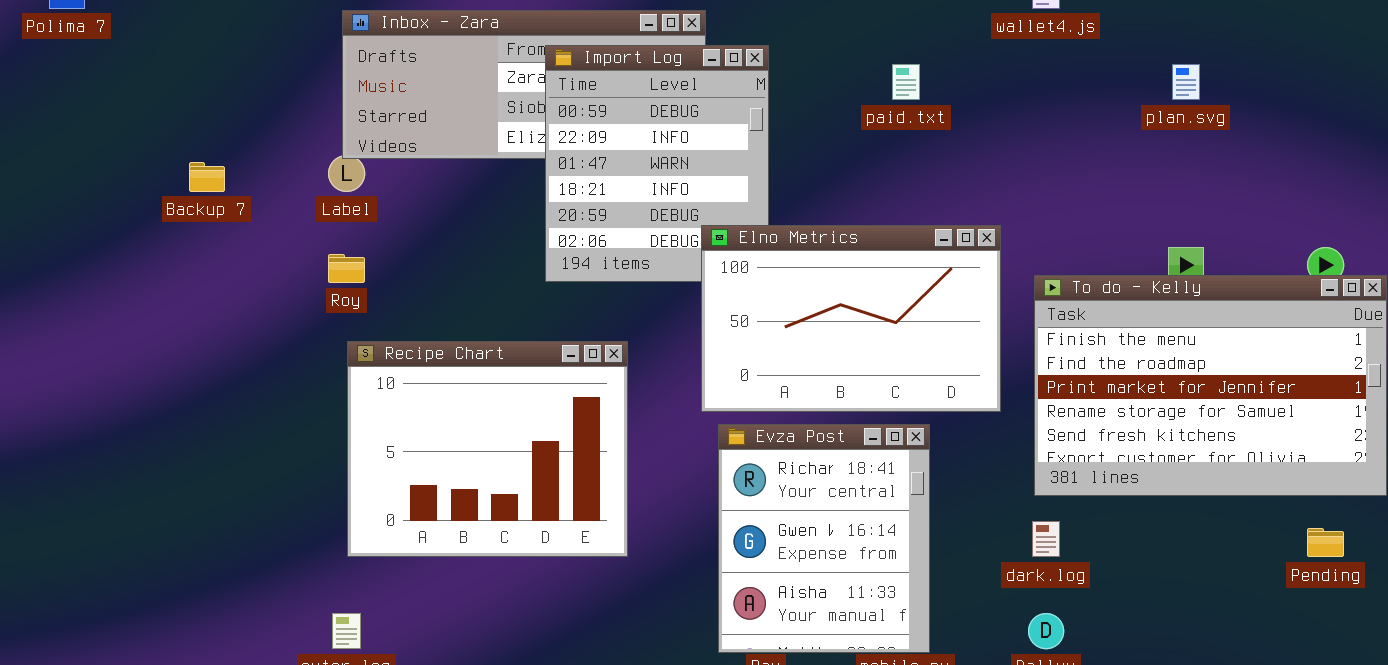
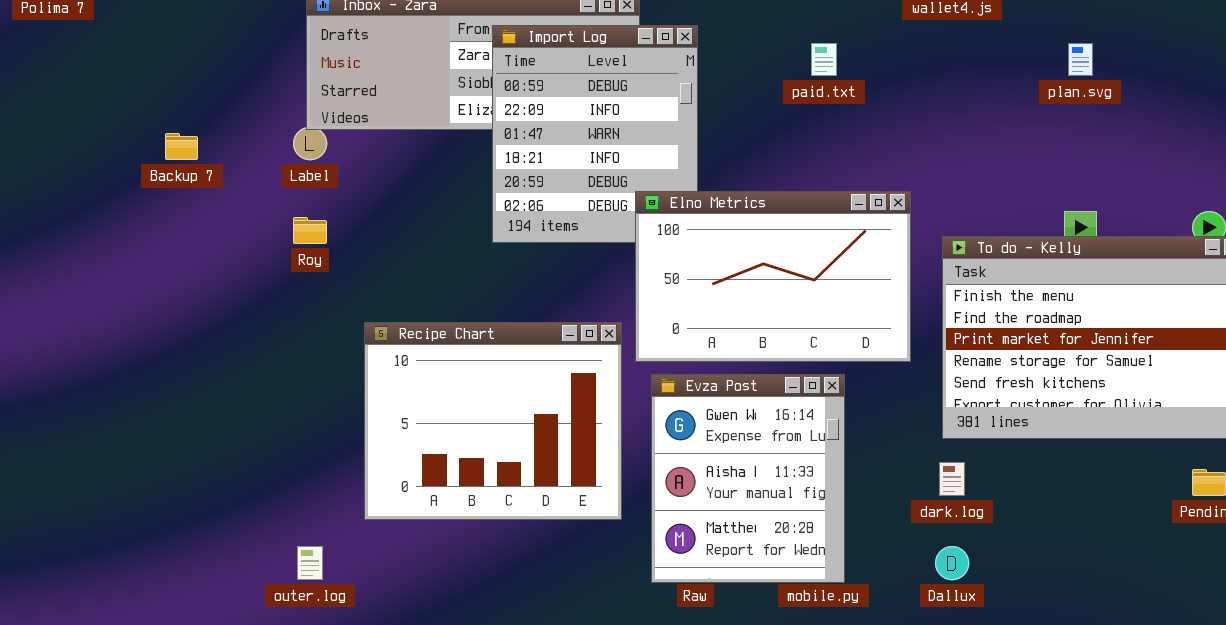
Recipe Chart: [347,341,628,557] -> [364,322,622,520], moved
Evza Post: [718,424,930,653] -> [651,374,845,583], scrolled down 1 row

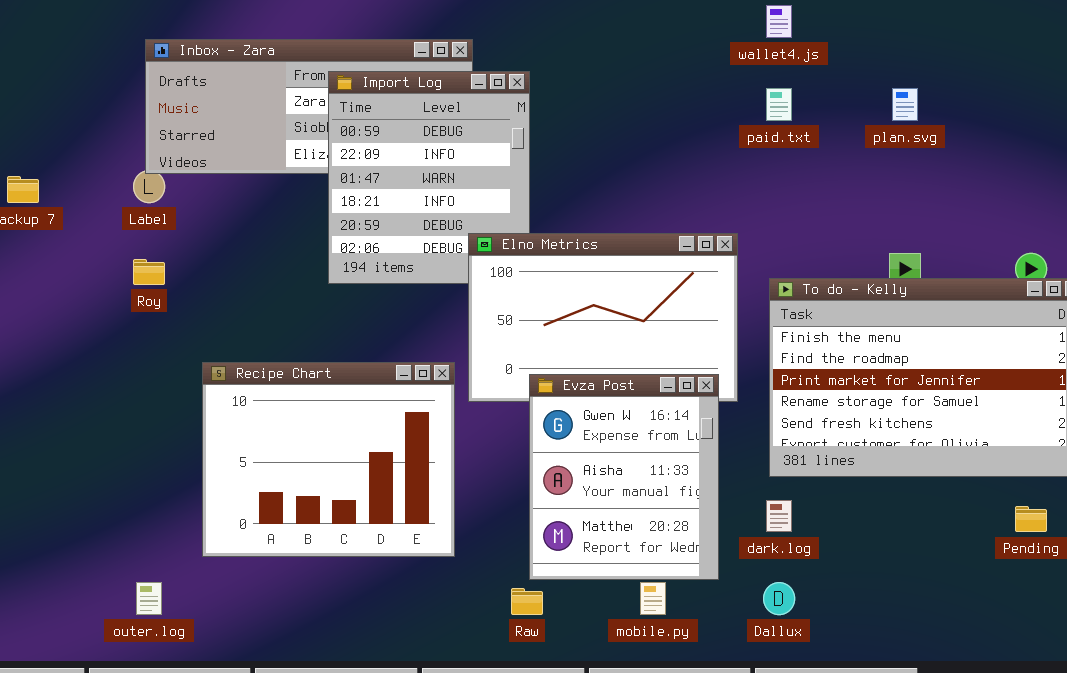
paid.txt: [811,43,837,76] -> [766,88,792,121], moved
Evza Post: [651,374,845,583] -> [529,374,719,580], moved

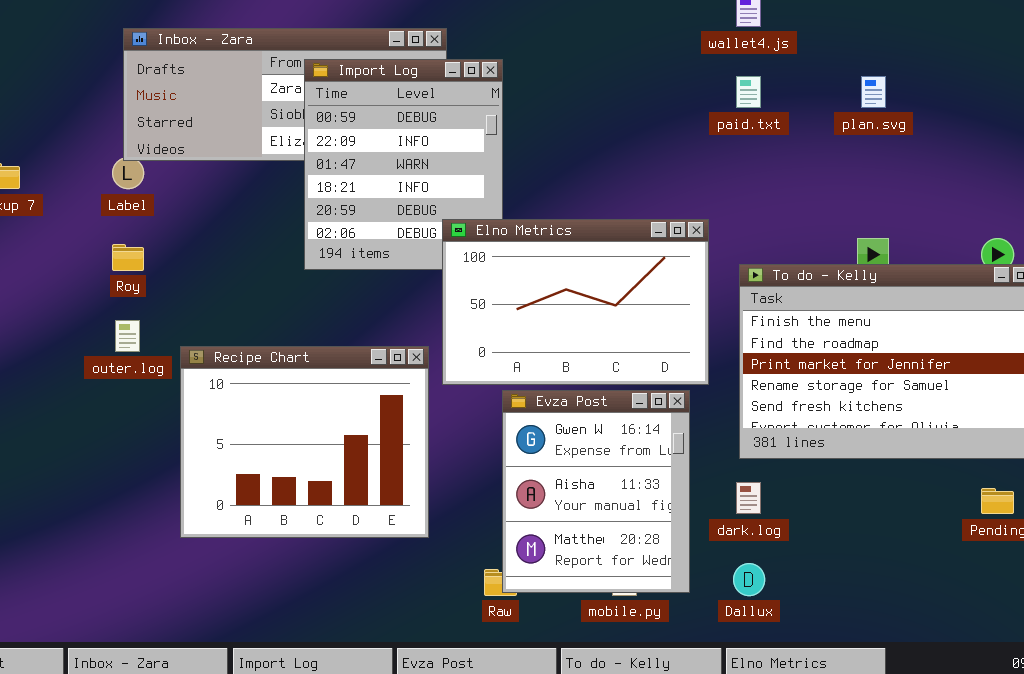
Evza Post: [529,374,719,580] -> [502,390,690,593], moved
outer.log: [136,582,162,615] -> [115,320,140,352], moved

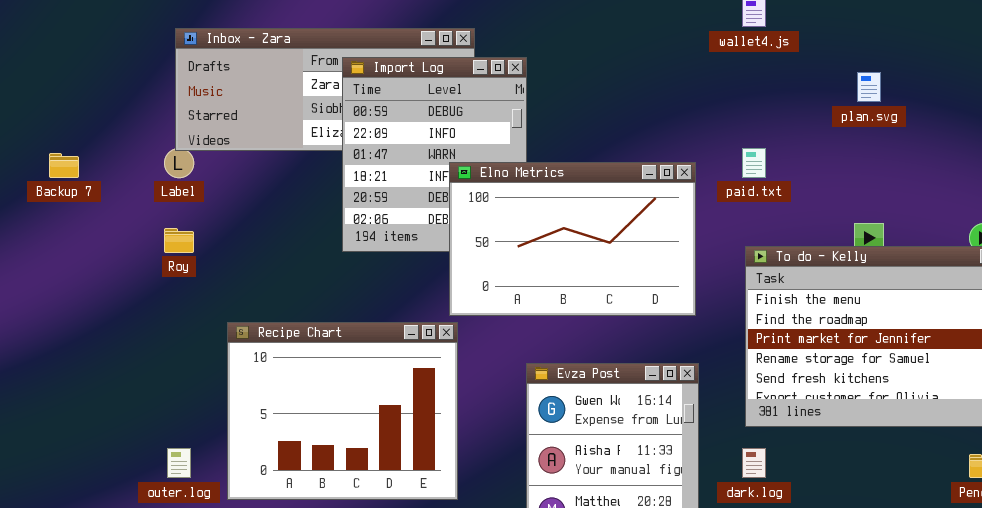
paid.txt: [736,76,761,108] -> [742,148,766,178], moved
Elno Metrics: [442,219,709,385] -> [449,162,696,316], moved
outer.log: [115,320,140,352] -> [167,448,191,478], moved

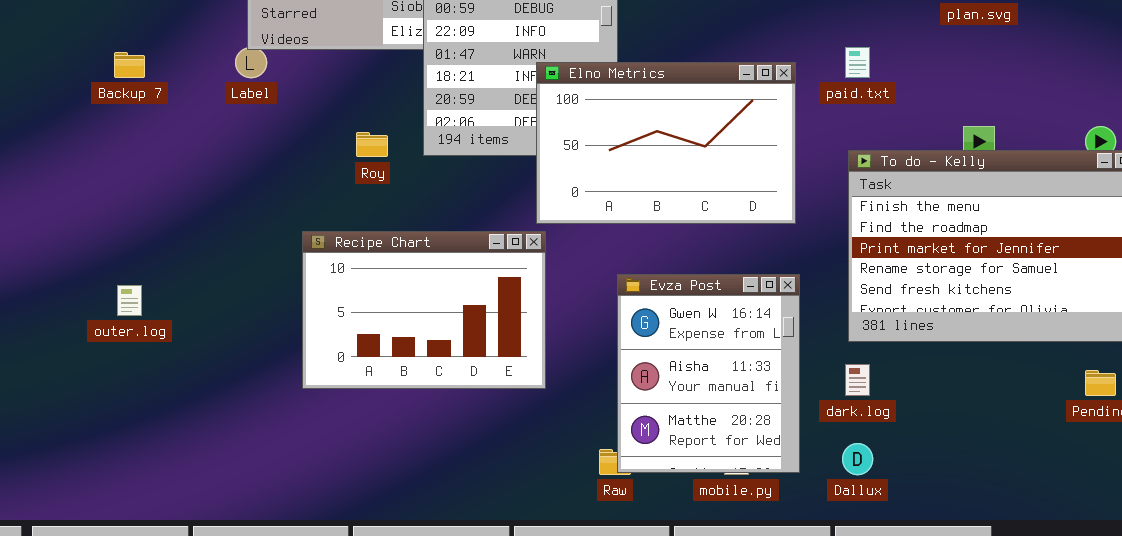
Roy: [164,228,194,253] -> [356,132,388,157], moved
Recipe Chart: [227,322,458,500] -> [302,231,546,389], resized
outer.log: [167,448,191,478] -> [117,285,142,316], moved

